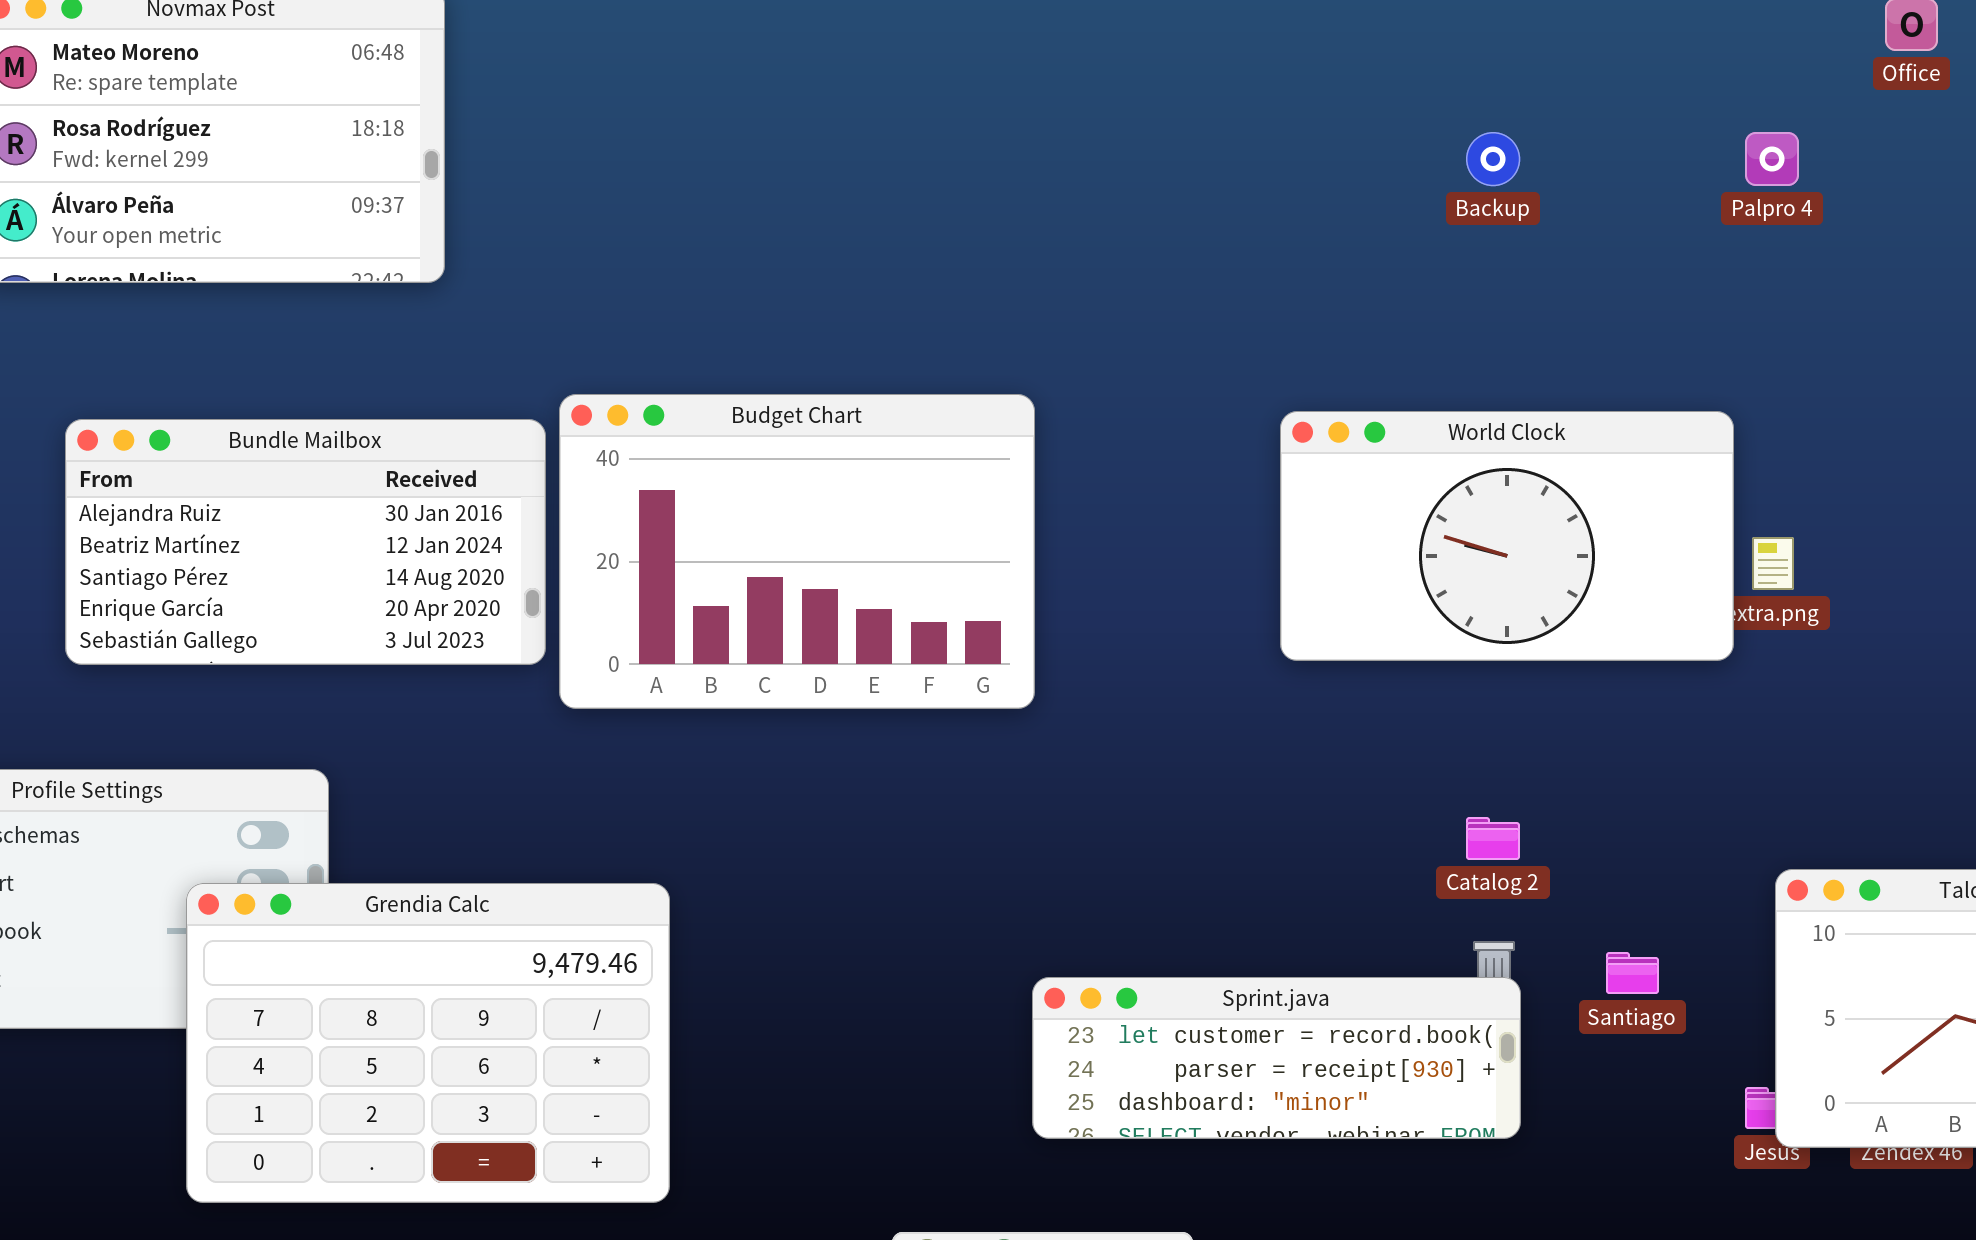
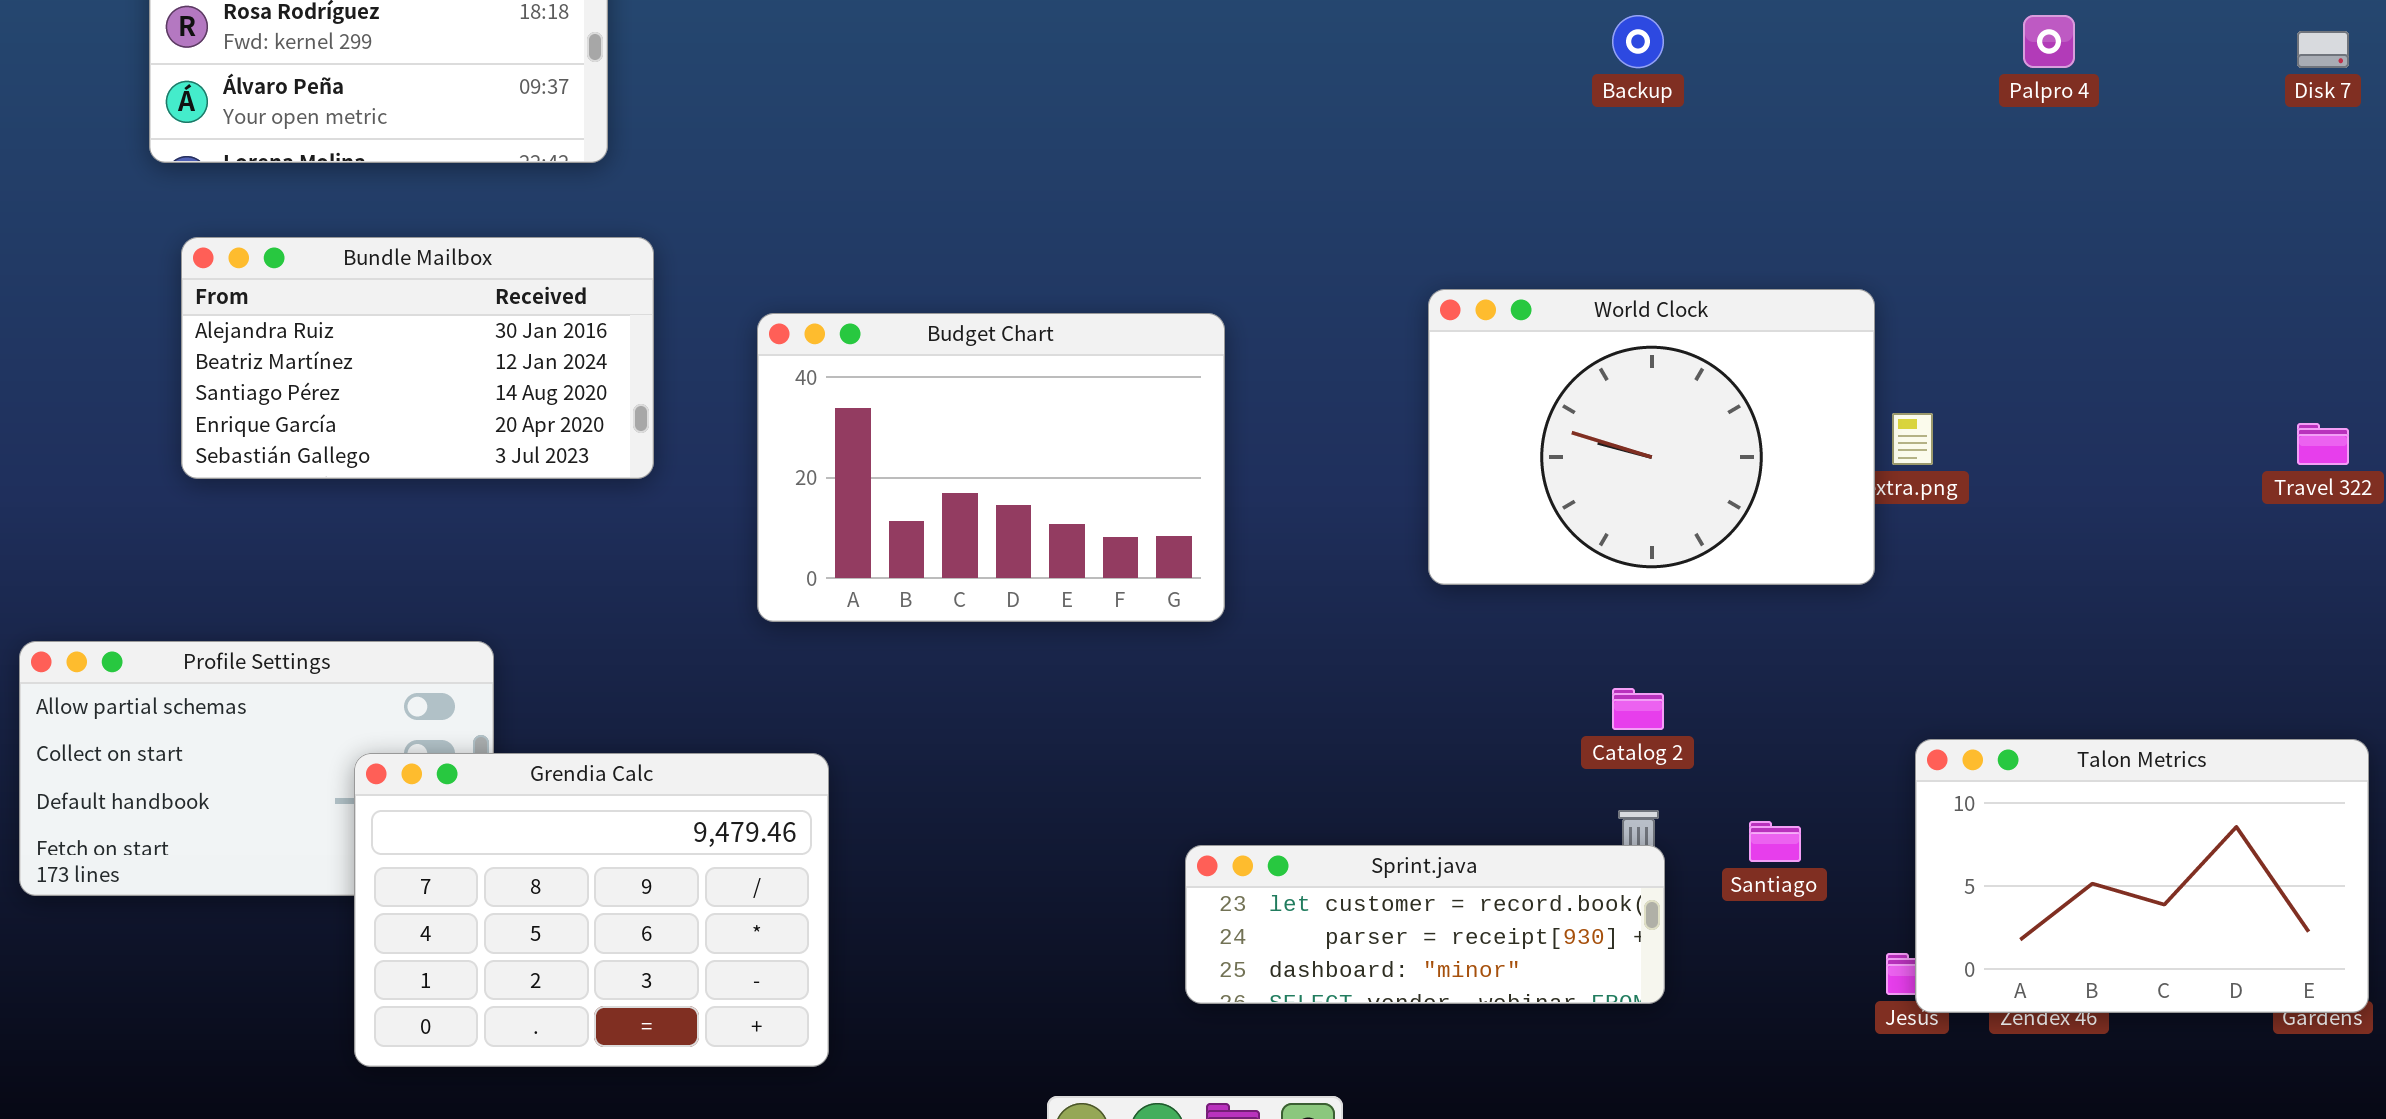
Palpro 4: [1745,132,1799,186] -> [2023,15,2075,68], moved
Budget Chart: [559,394,1035,709] -> [757,313,1225,622], moved
World Clock: [1280,411,1734,661] -> [1428,289,1875,585], resized
Bundle Mailbox: [65,419,546,665] -> [181,237,654,479], moved

